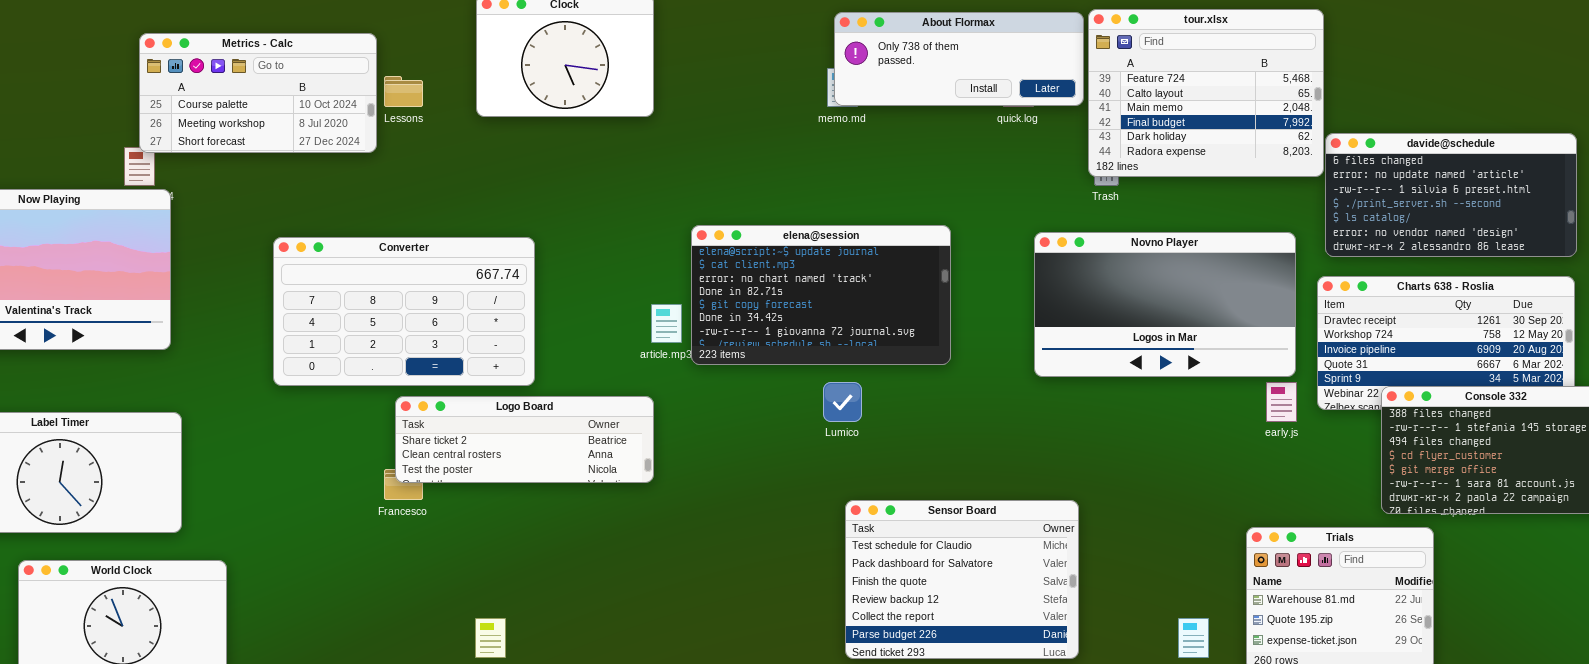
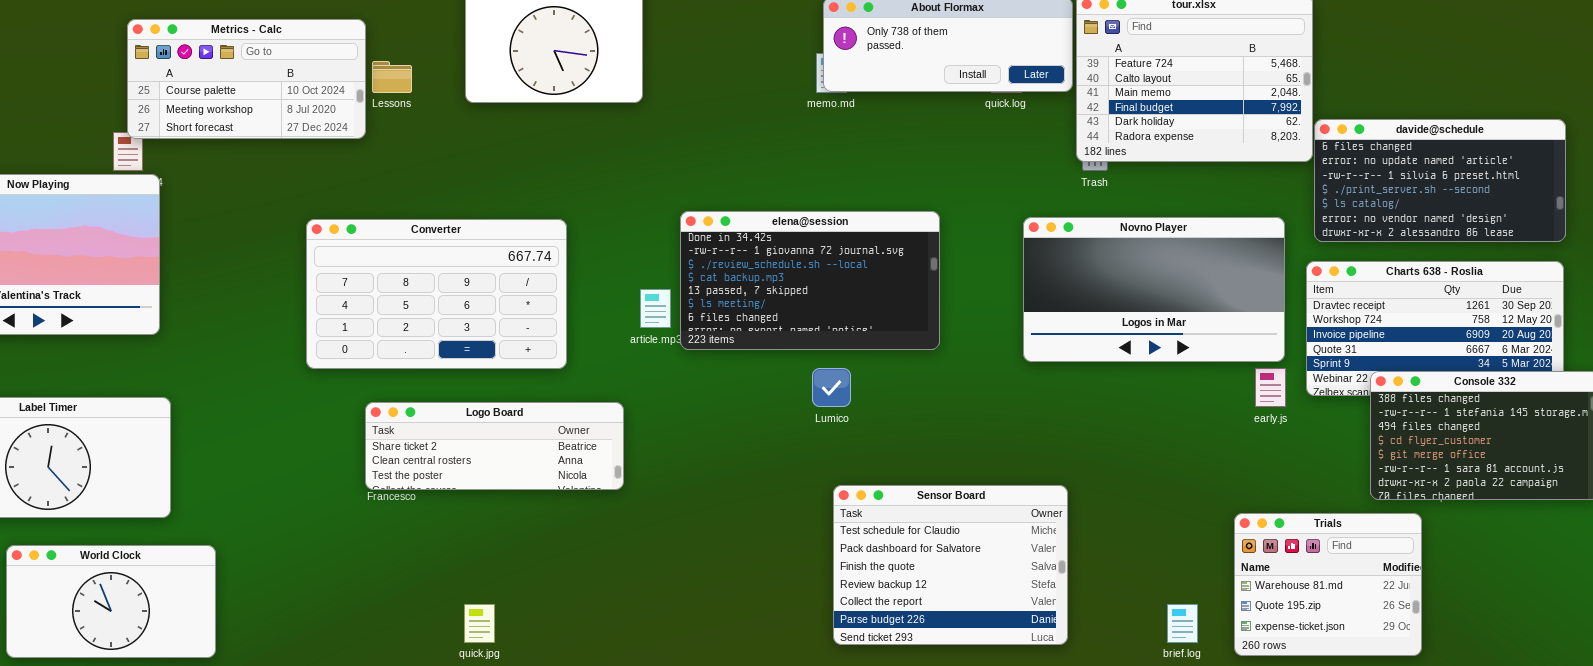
elena@session: [691,225,951,365] -> [680,211,940,350], scrolled down 5 rows
Converter: [273,237,535,386] -> [306,219,567,369], moved
Logo Board: [395,396,654,483] -> [365,402,624,490], moved

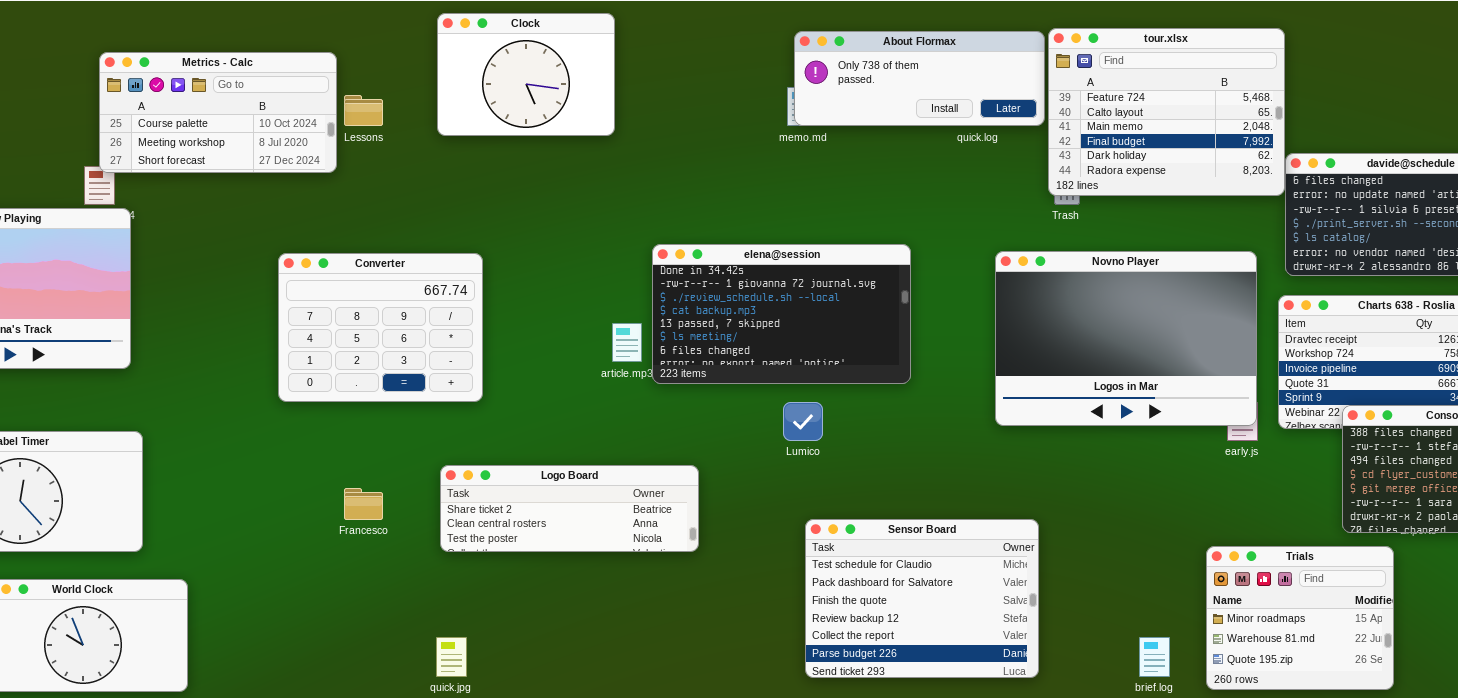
Novno Player: [1023,217,1285,362] -> [995,251,1257,426], resized
Converter: [306,219,567,369] -> [278,253,483,402], resized
Logo Board: [365,402,624,490] -> [440,465,699,552], moved
Trials: [1234,513,1422,656] -> [1206,546,1394,690], scrolled up 1 row

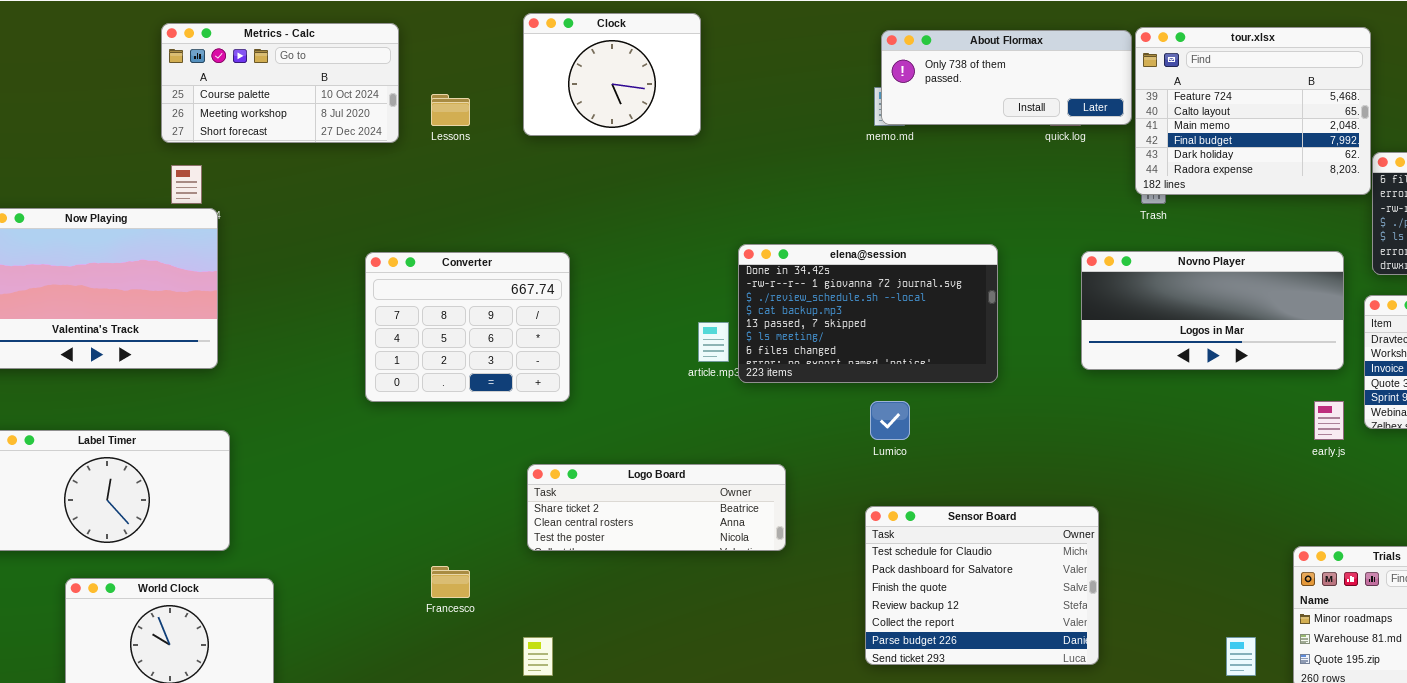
Metrics - Calc: [99,52,337,173] -> [161,23,399,143], moved
Novno Player: [995,251,1257,426] -> [1081,251,1344,370], resized
Francesco: [344,488,383,520] -> [431,566,470,598], moved
Sensor Board: [805,519,1039,678] -> [865,506,1099,665], moved

